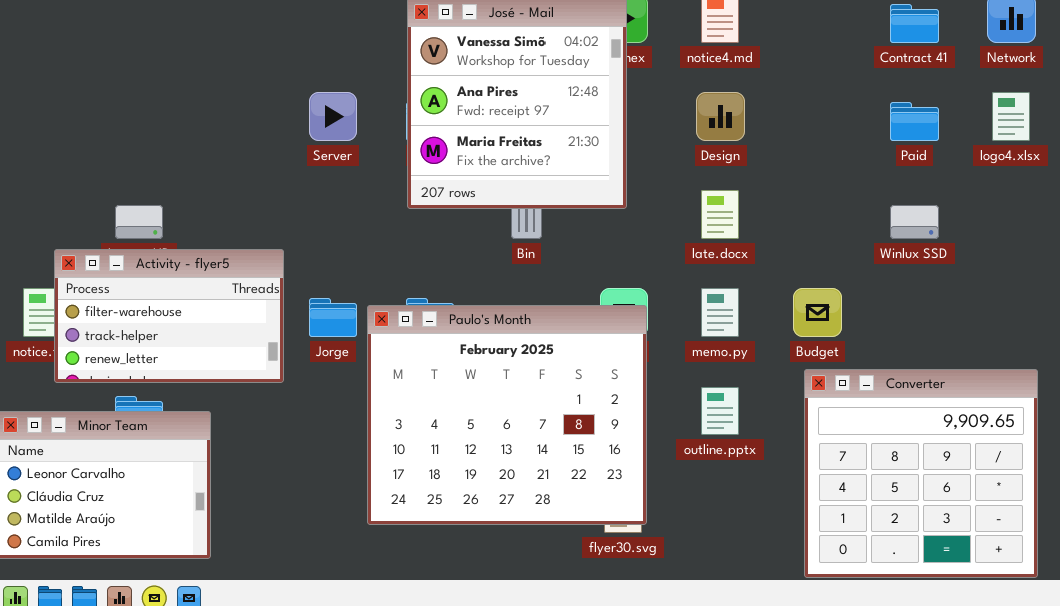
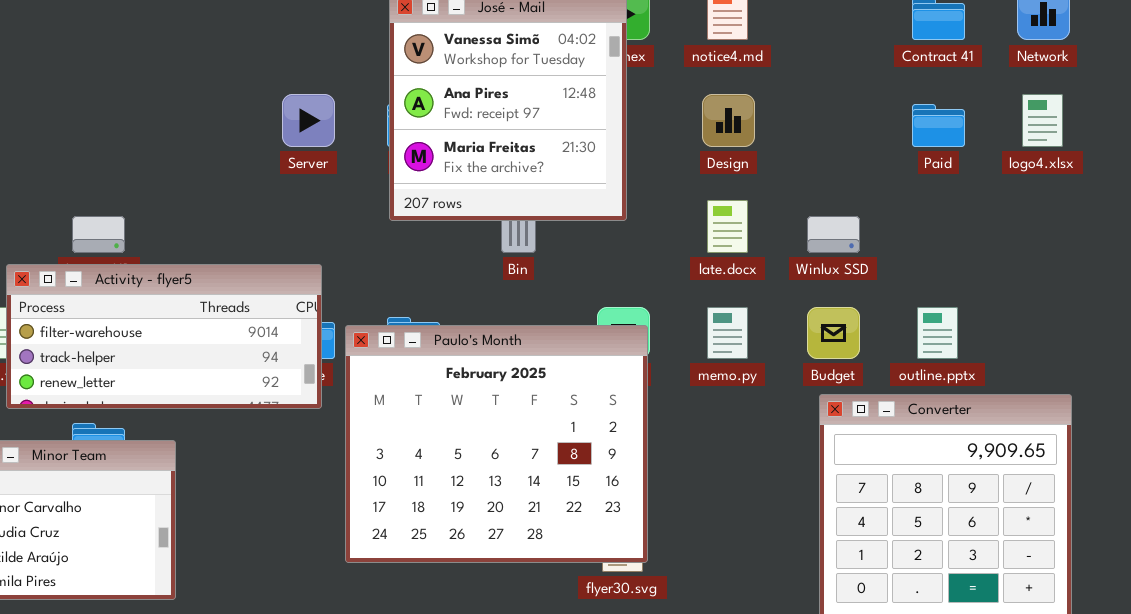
Winlux SSD: [890,205,939,239] -> [807,216,860,253], moved
Activity - flyer5: [54,249,284,383] -> [6,264,322,409], resized
outline.pptx: [701,387,739,435] -> [917,307,958,359], moved

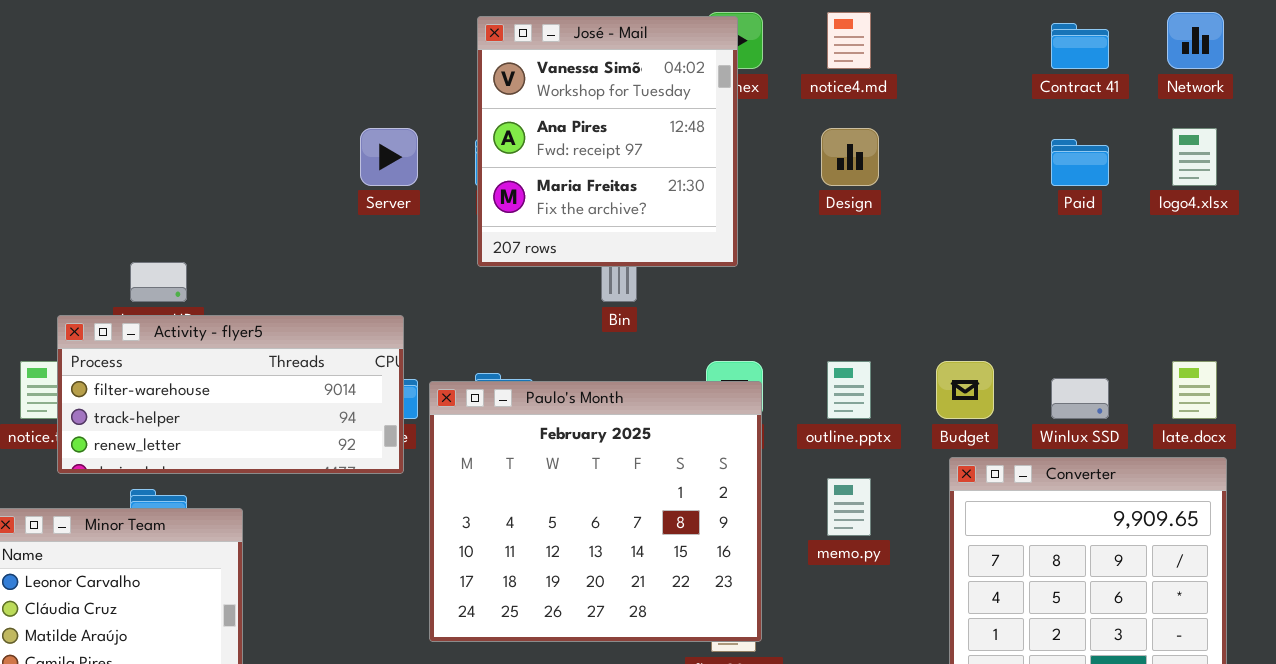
late.docx: [707,200,748,253] -> [1172,361,1217,419], moved
Winlux SSD: [807,216,860,253] -> [1051,378,1109,419], moved
memo.py: [707,307,748,359] -> [827,478,871,536], moved
outline.pptx: [917,307,958,359] -> [827,361,871,419], moved

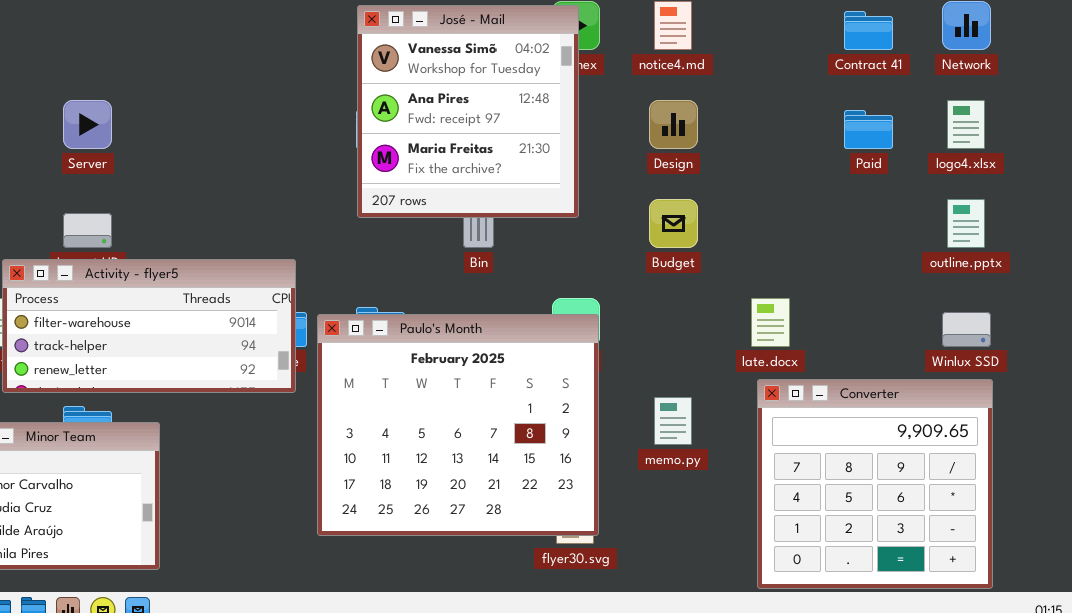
Server: [360,128,418,186] -> [63,100,112,149], moved
outline.pptx: [827,361,871,419] -> [947,199,985,248], moved
Budget: [936,361,994,419] -> [649,199,698,248], moved
late.docx: [1172,361,1217,419] -> [751,298,790,347], moved
Winlux SSD: [1051,378,1109,419] -> [942,312,991,347], moved

